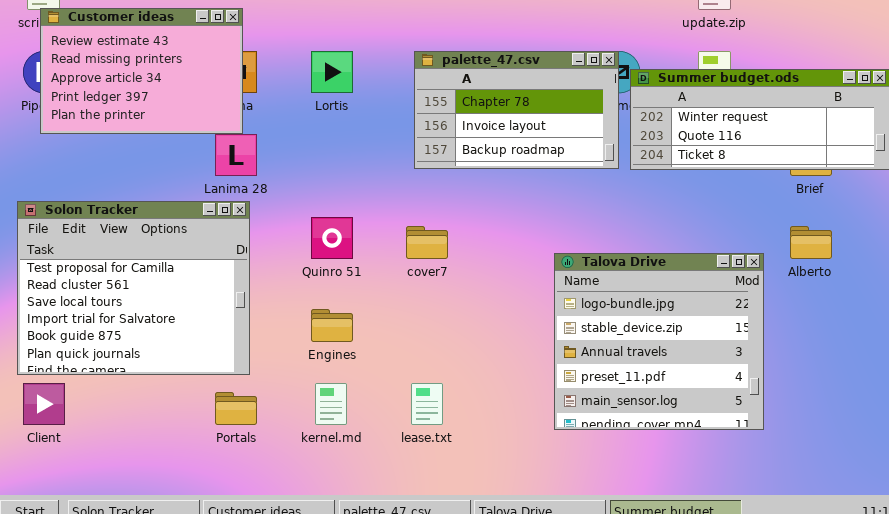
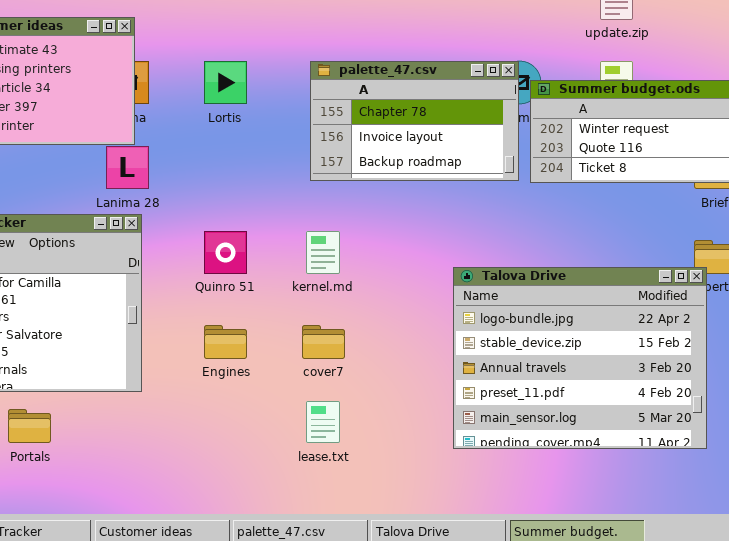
cover7: [406,226,448,259] -> [302,325,345,359], moved
Talova Drive: [554,253,764,430] -> [453,267,707,449], resized
kernel.md: [315,383,347,425] -> [306,231,340,274], moved
Portals: [215,392,257,425] -> [8,409,51,443], moved

